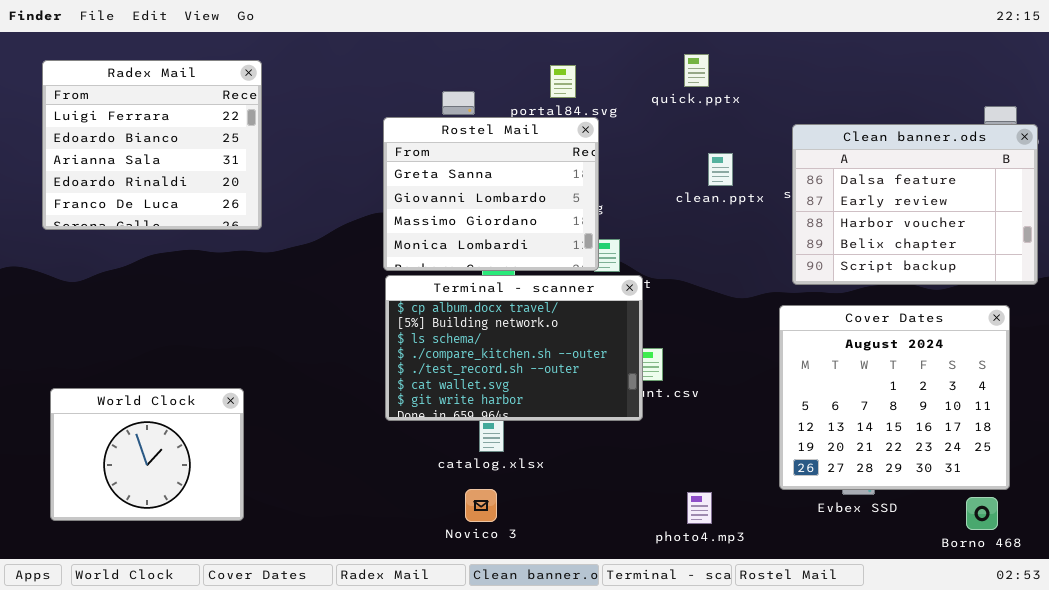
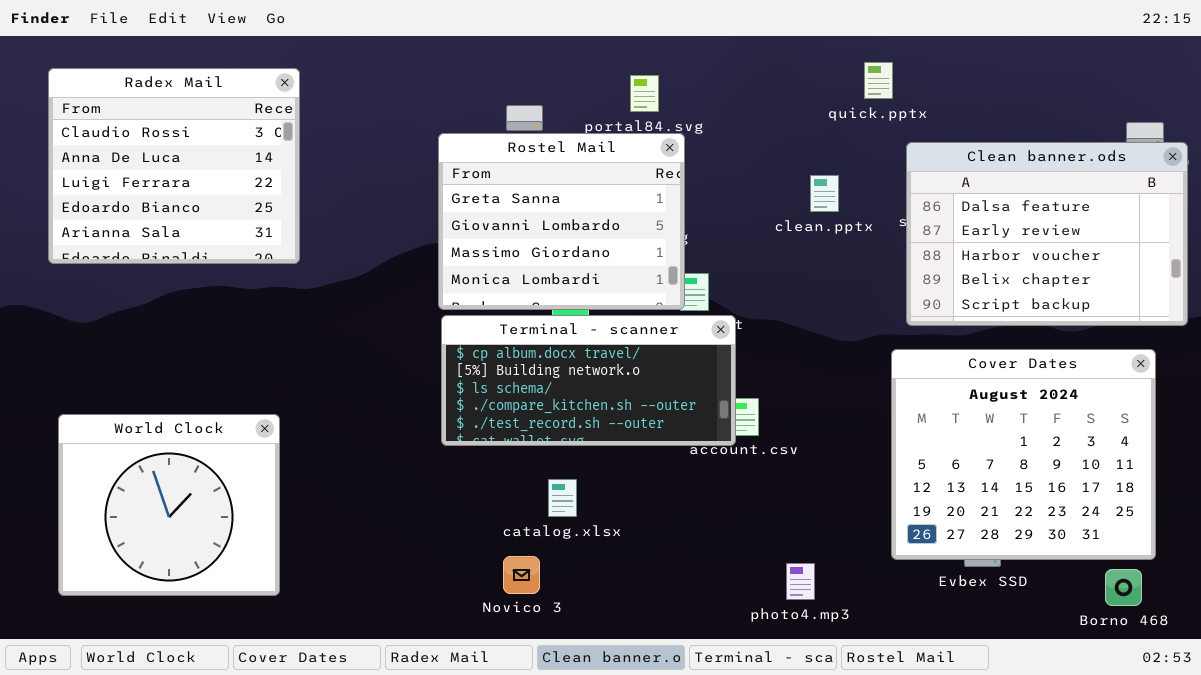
quick.pptx: [684,54,709,87] -> [864,62,893,99], moved
Radex Mail: [42,60,262,230] -> [48,68,300,264], scrolled up 2 rows
Terminal - scanner: [385,275,643,421] -> [441,315,736,446], resized
World Clock: [50,388,244,521] -> [58,414,280,596], resized
Novico 3: [465,489,497,522] -> [503,556,540,594], moved

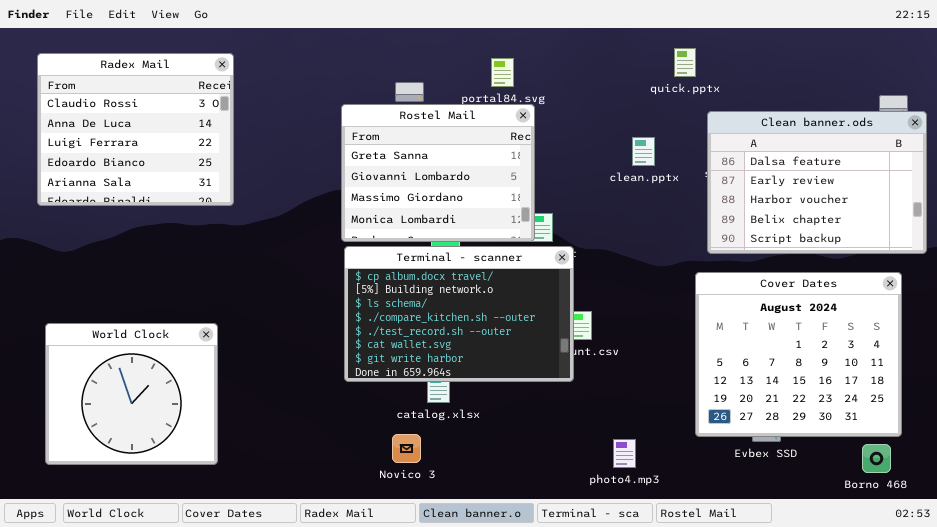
Terminal - scanner: [441,315,736,446] -> [344,246,574,382], resized

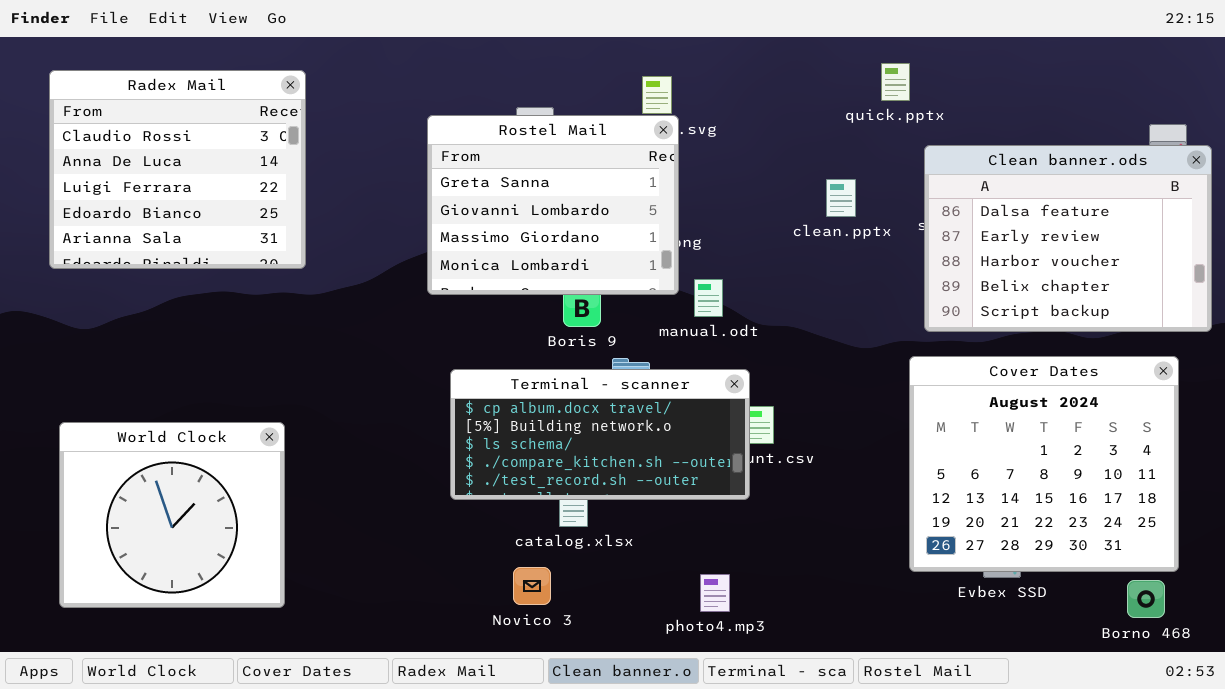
Rostel Mail: [341,104,535,242] -> [427,115,679,295], moved
Terminal - scanner: [344,246,574,382] -> [450,369,750,500], resized
photo4.mp3: [613,439,636,468] -> [700,574,730,612], moved

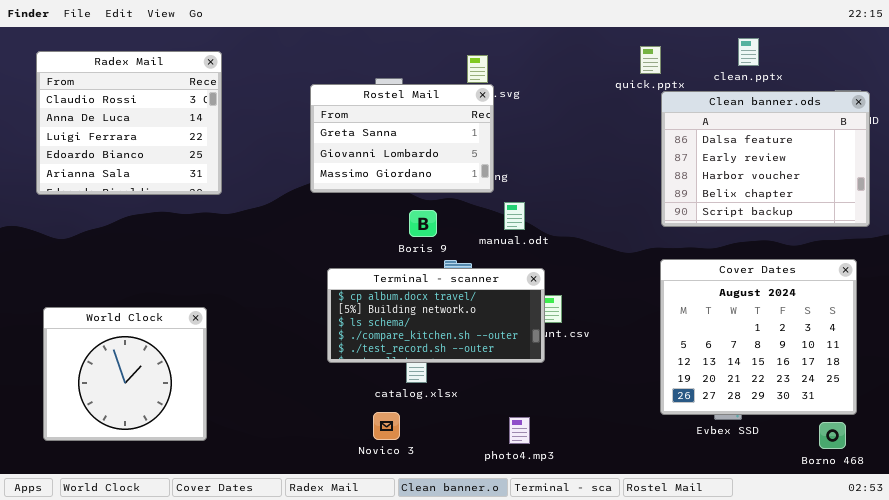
Rostel Mail: [427,115,679,295] -> [310,84,494,193], resized
Clean banner.ods: [924,145,1212,332] -> [661,91,870,227], moved
clean.pptx: [826,179,856,217] -> [738,38,759,66], moved

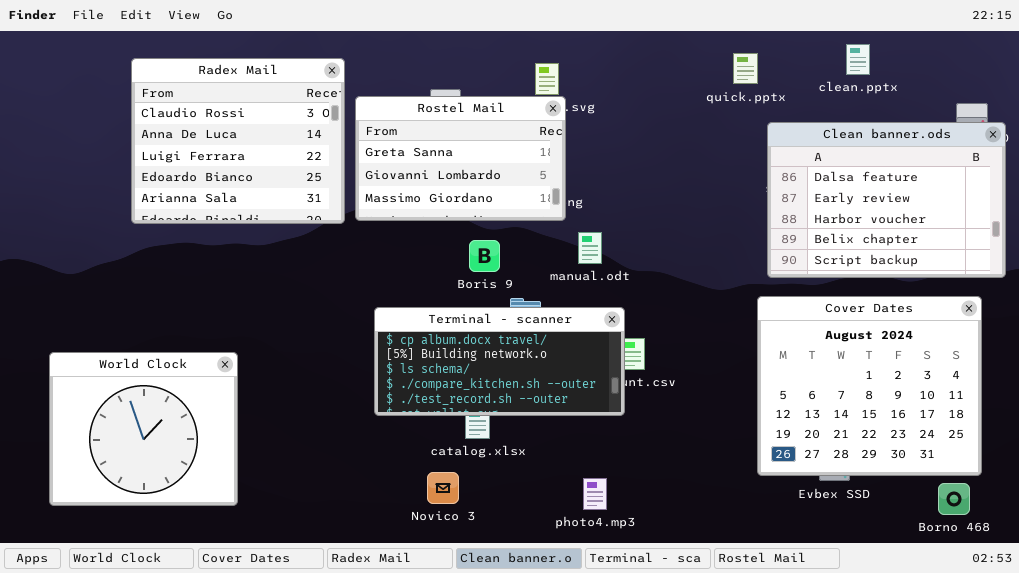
Radex Mail: [36,51,222,195] -> [131,58,345,224], moved
Clean banner.ods: [661,91,870,227] -> [767,122,1006,278], moved

